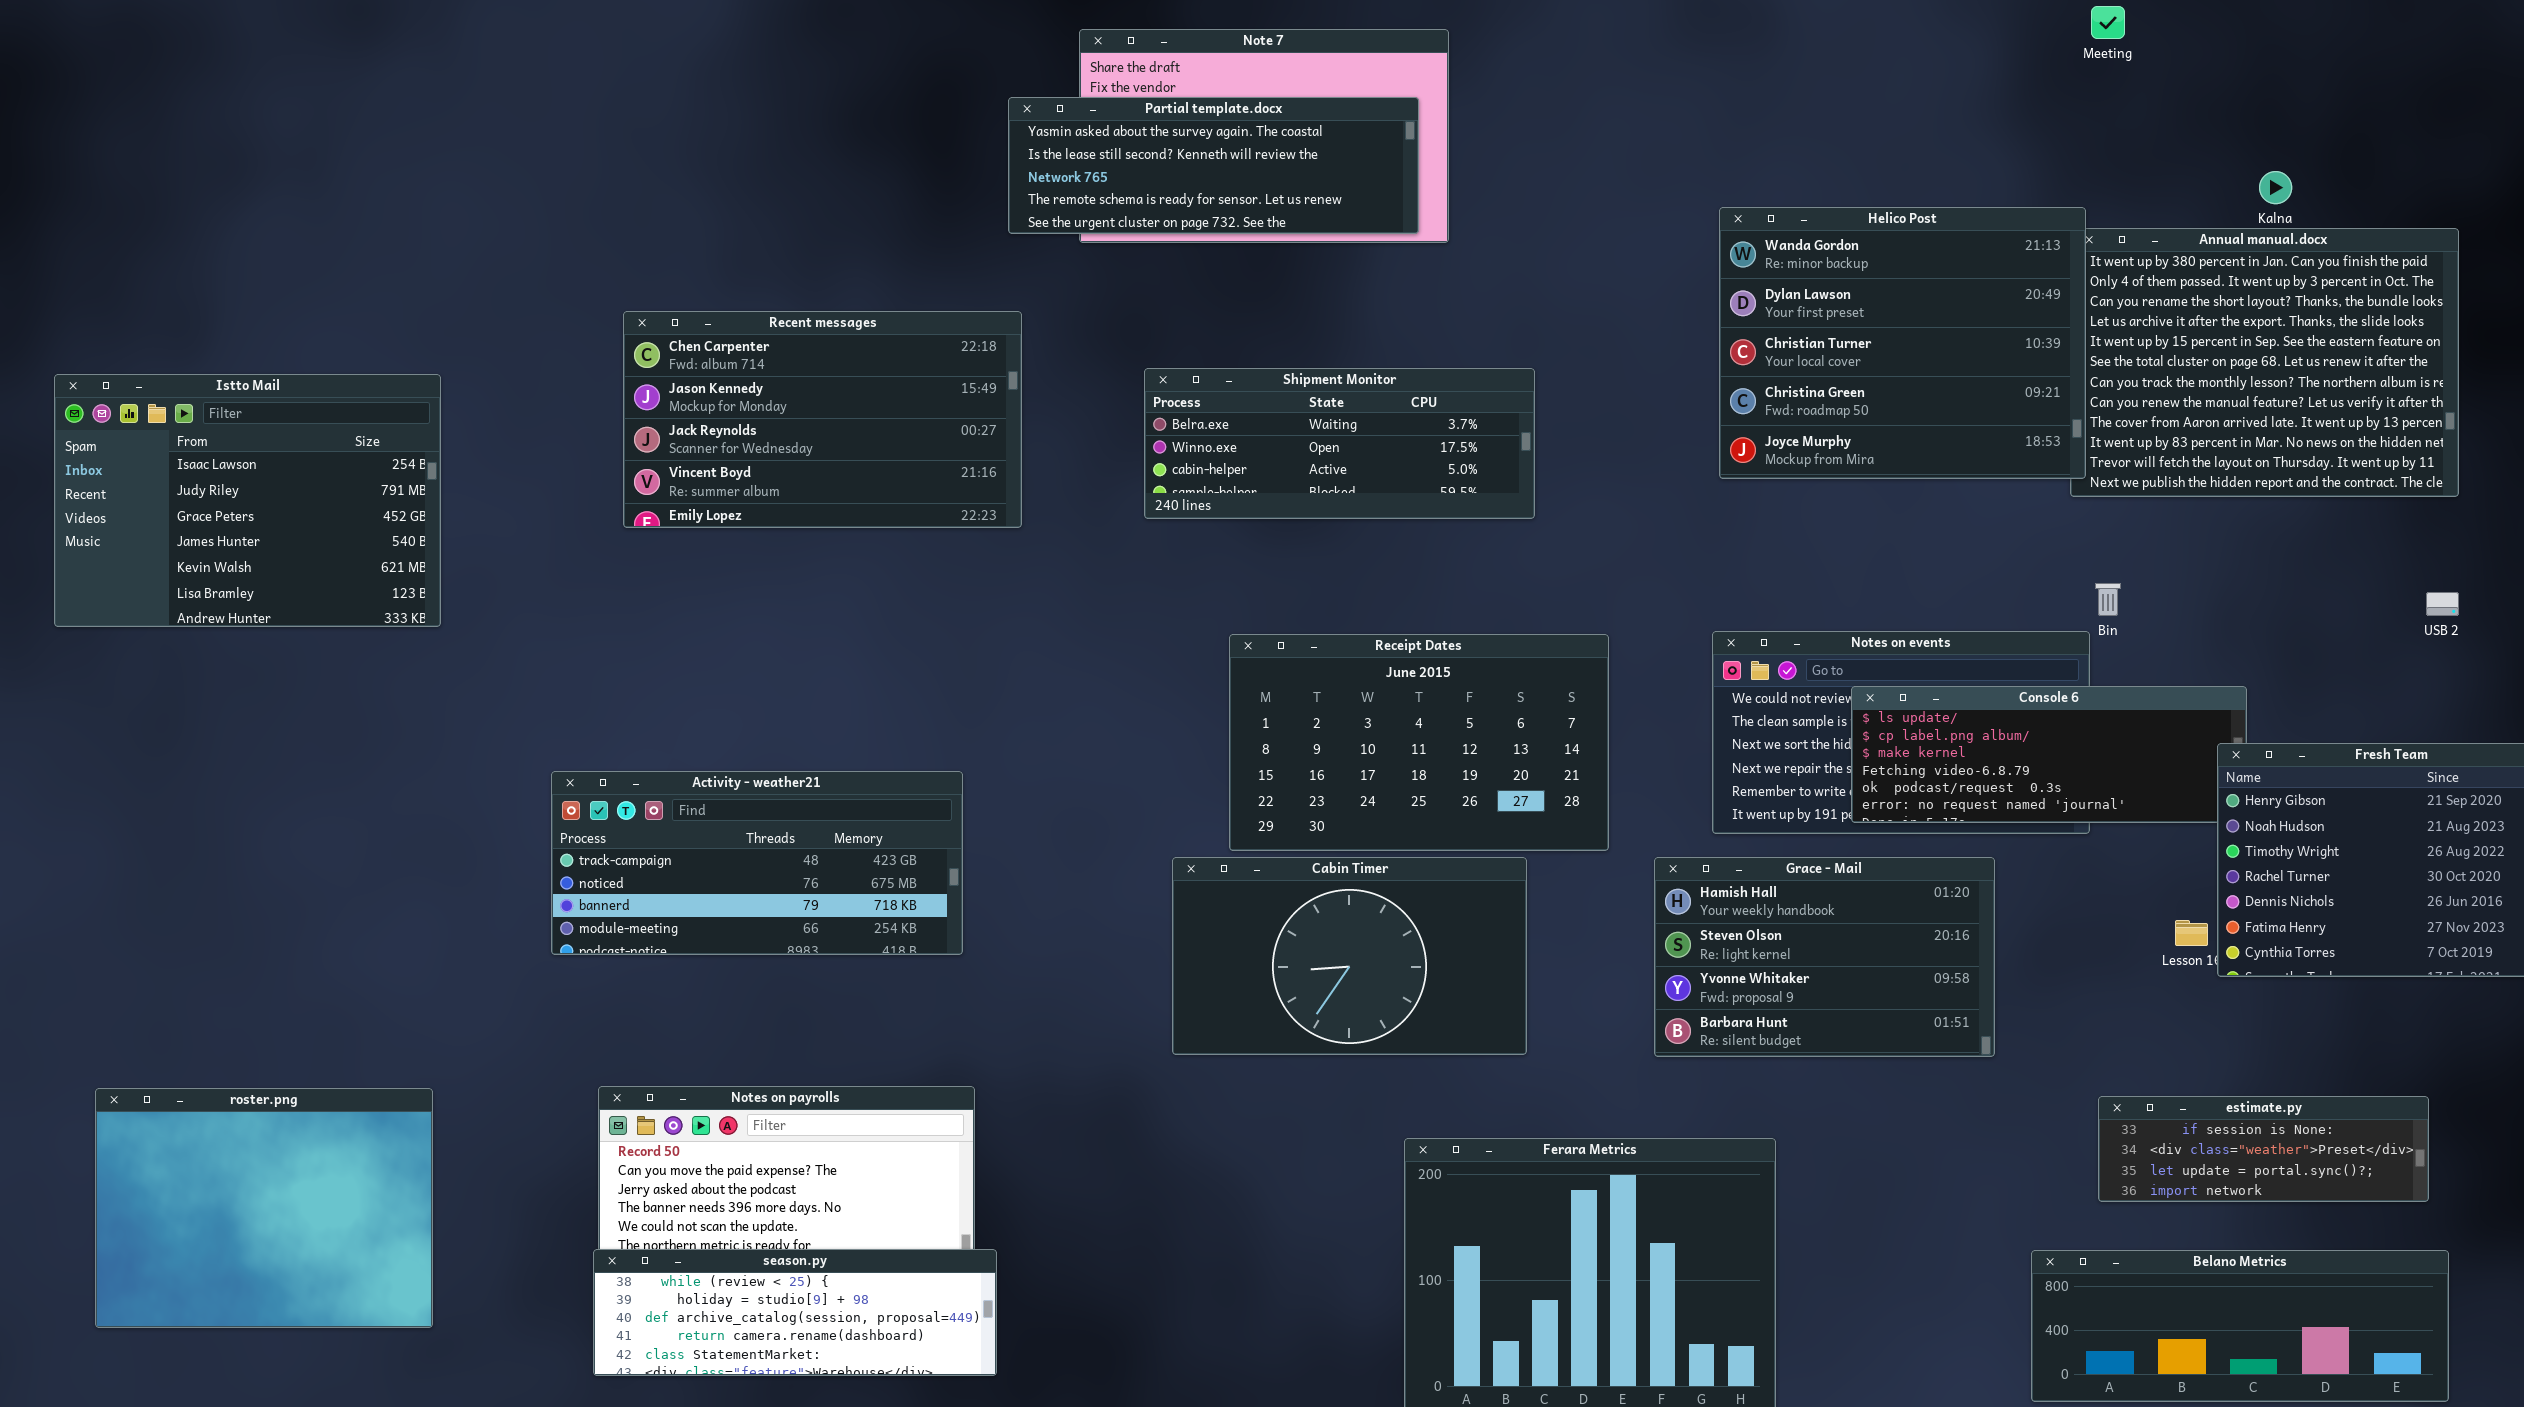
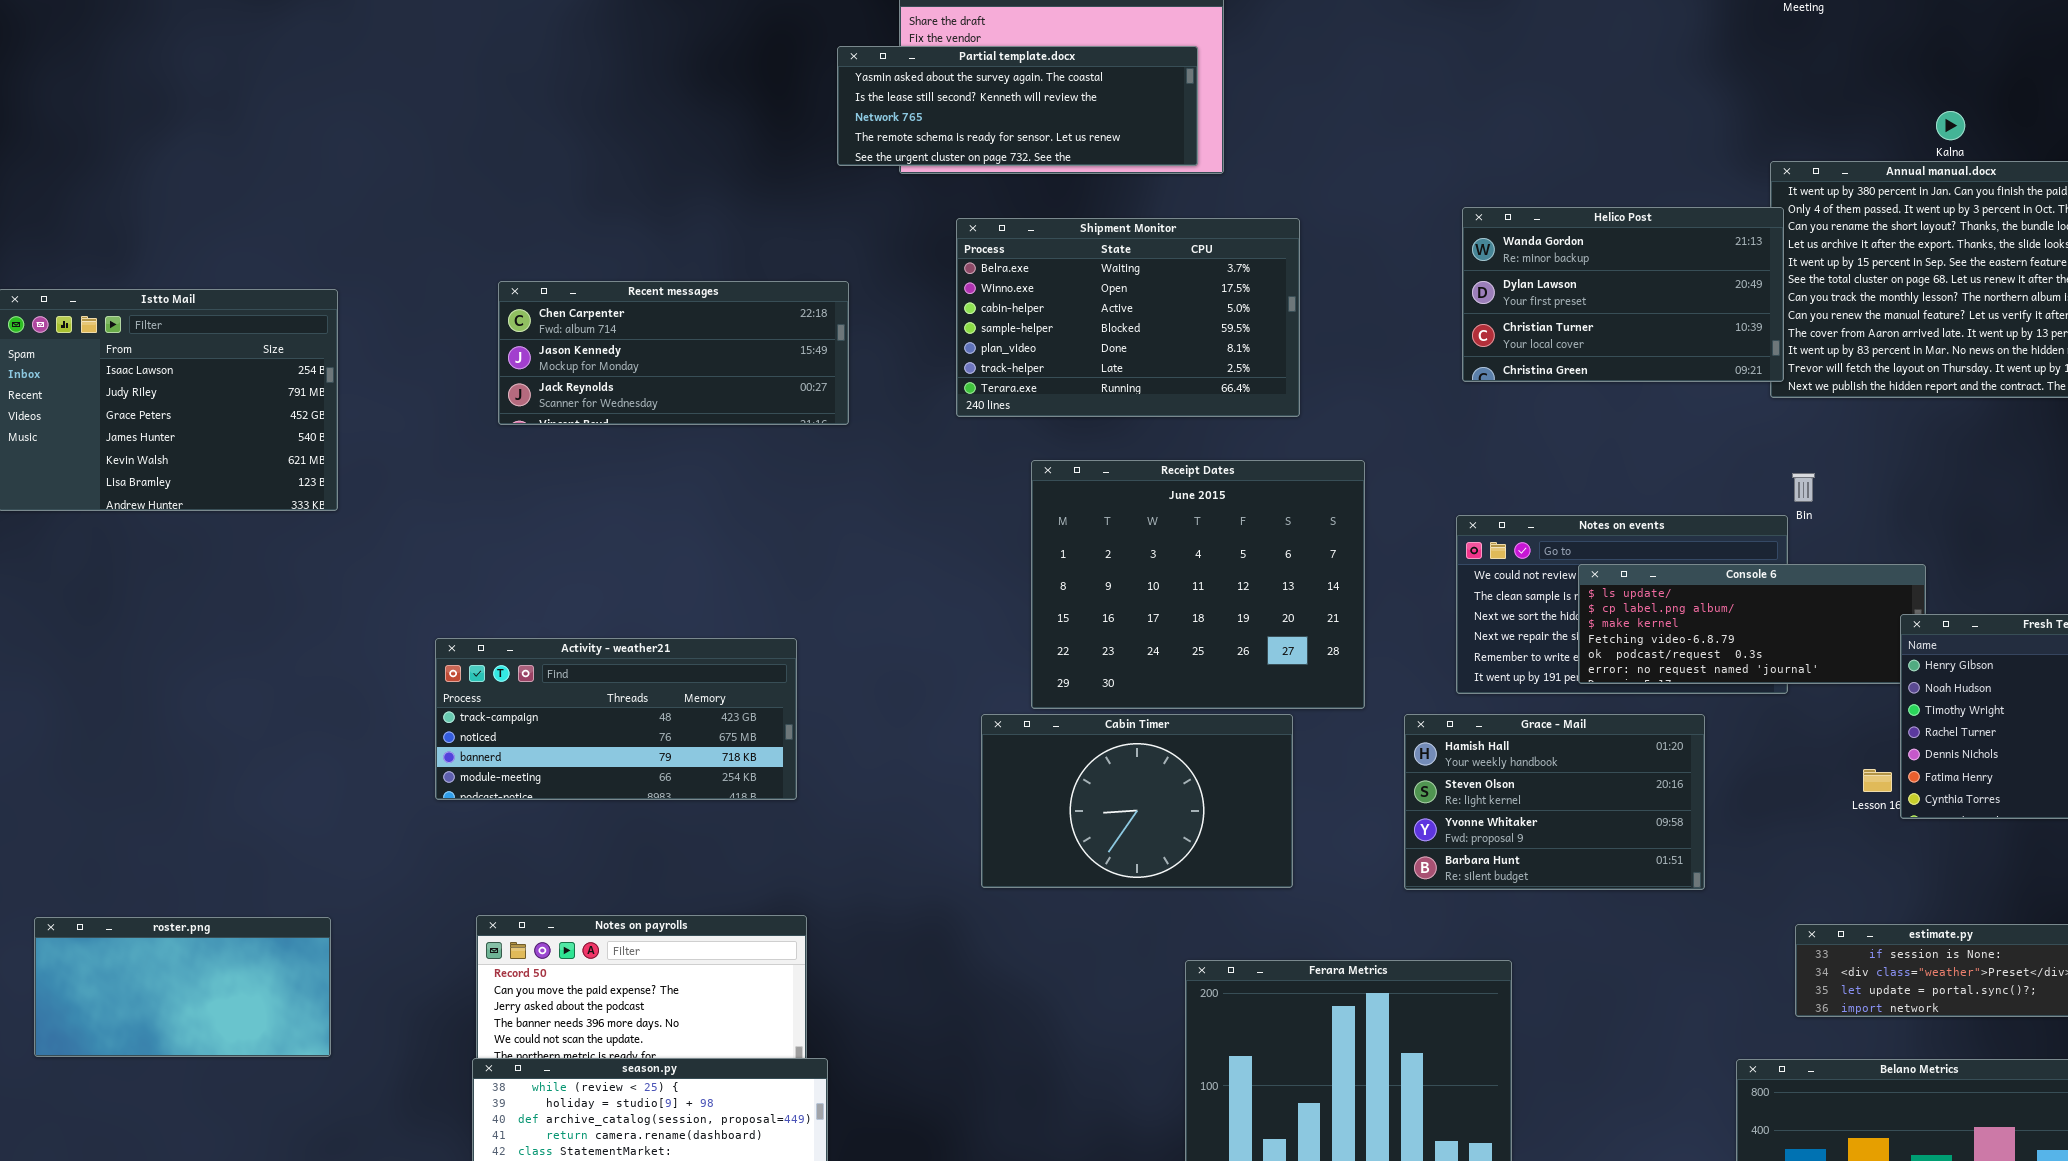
Helico Post: [1719,207,2086,479] -> [1462,207,1784,382], resized
Recent messages: [623,311,1022,528] -> [498,281,849,425], resized
Shipment Monitor: [1144,368,1535,519] -> [956,218,1300,417], resized
Receipt Dates: [1229,634,1609,851] -> [1031,460,1365,709], resized
roster.png: [95,1088,433,1328] -> [34,917,331,1057], resized

